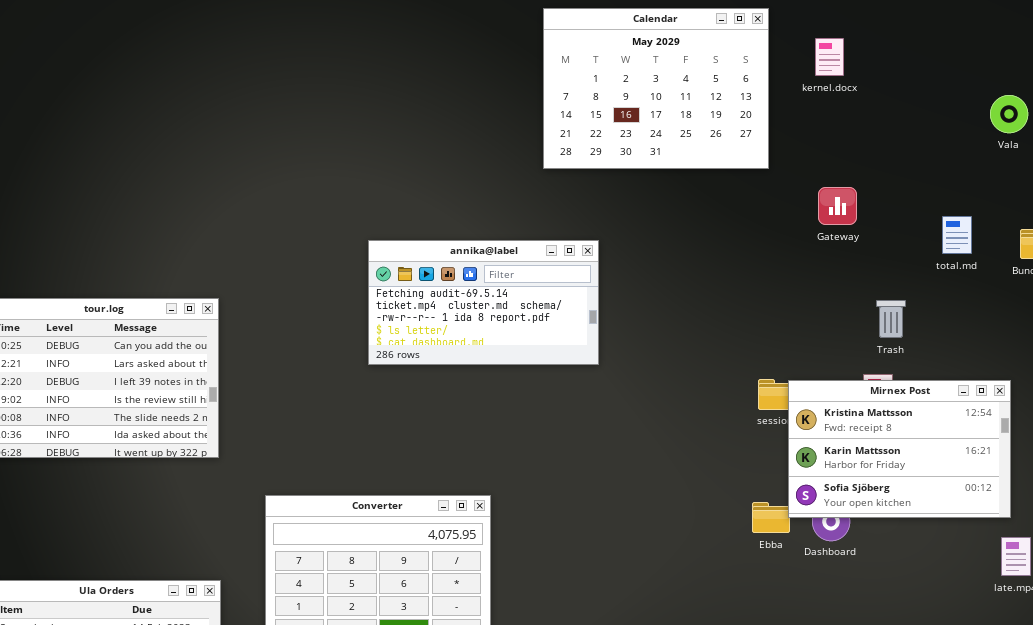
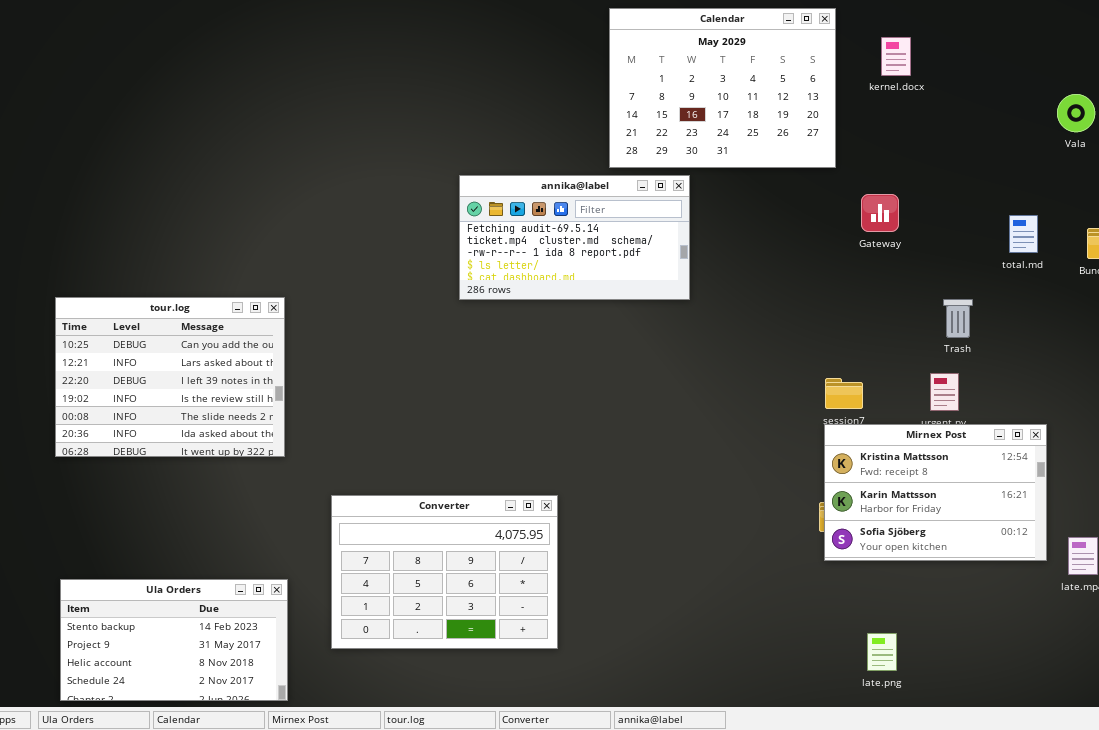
Gateway: [818,187,857,225] -> [861,194,899,232], moved
annika@label: [368,240,599,365] -> [459,175,690,300], moved
Mirnex Post: [788,380,1011,518] -> [824,424,1047,561], moved

